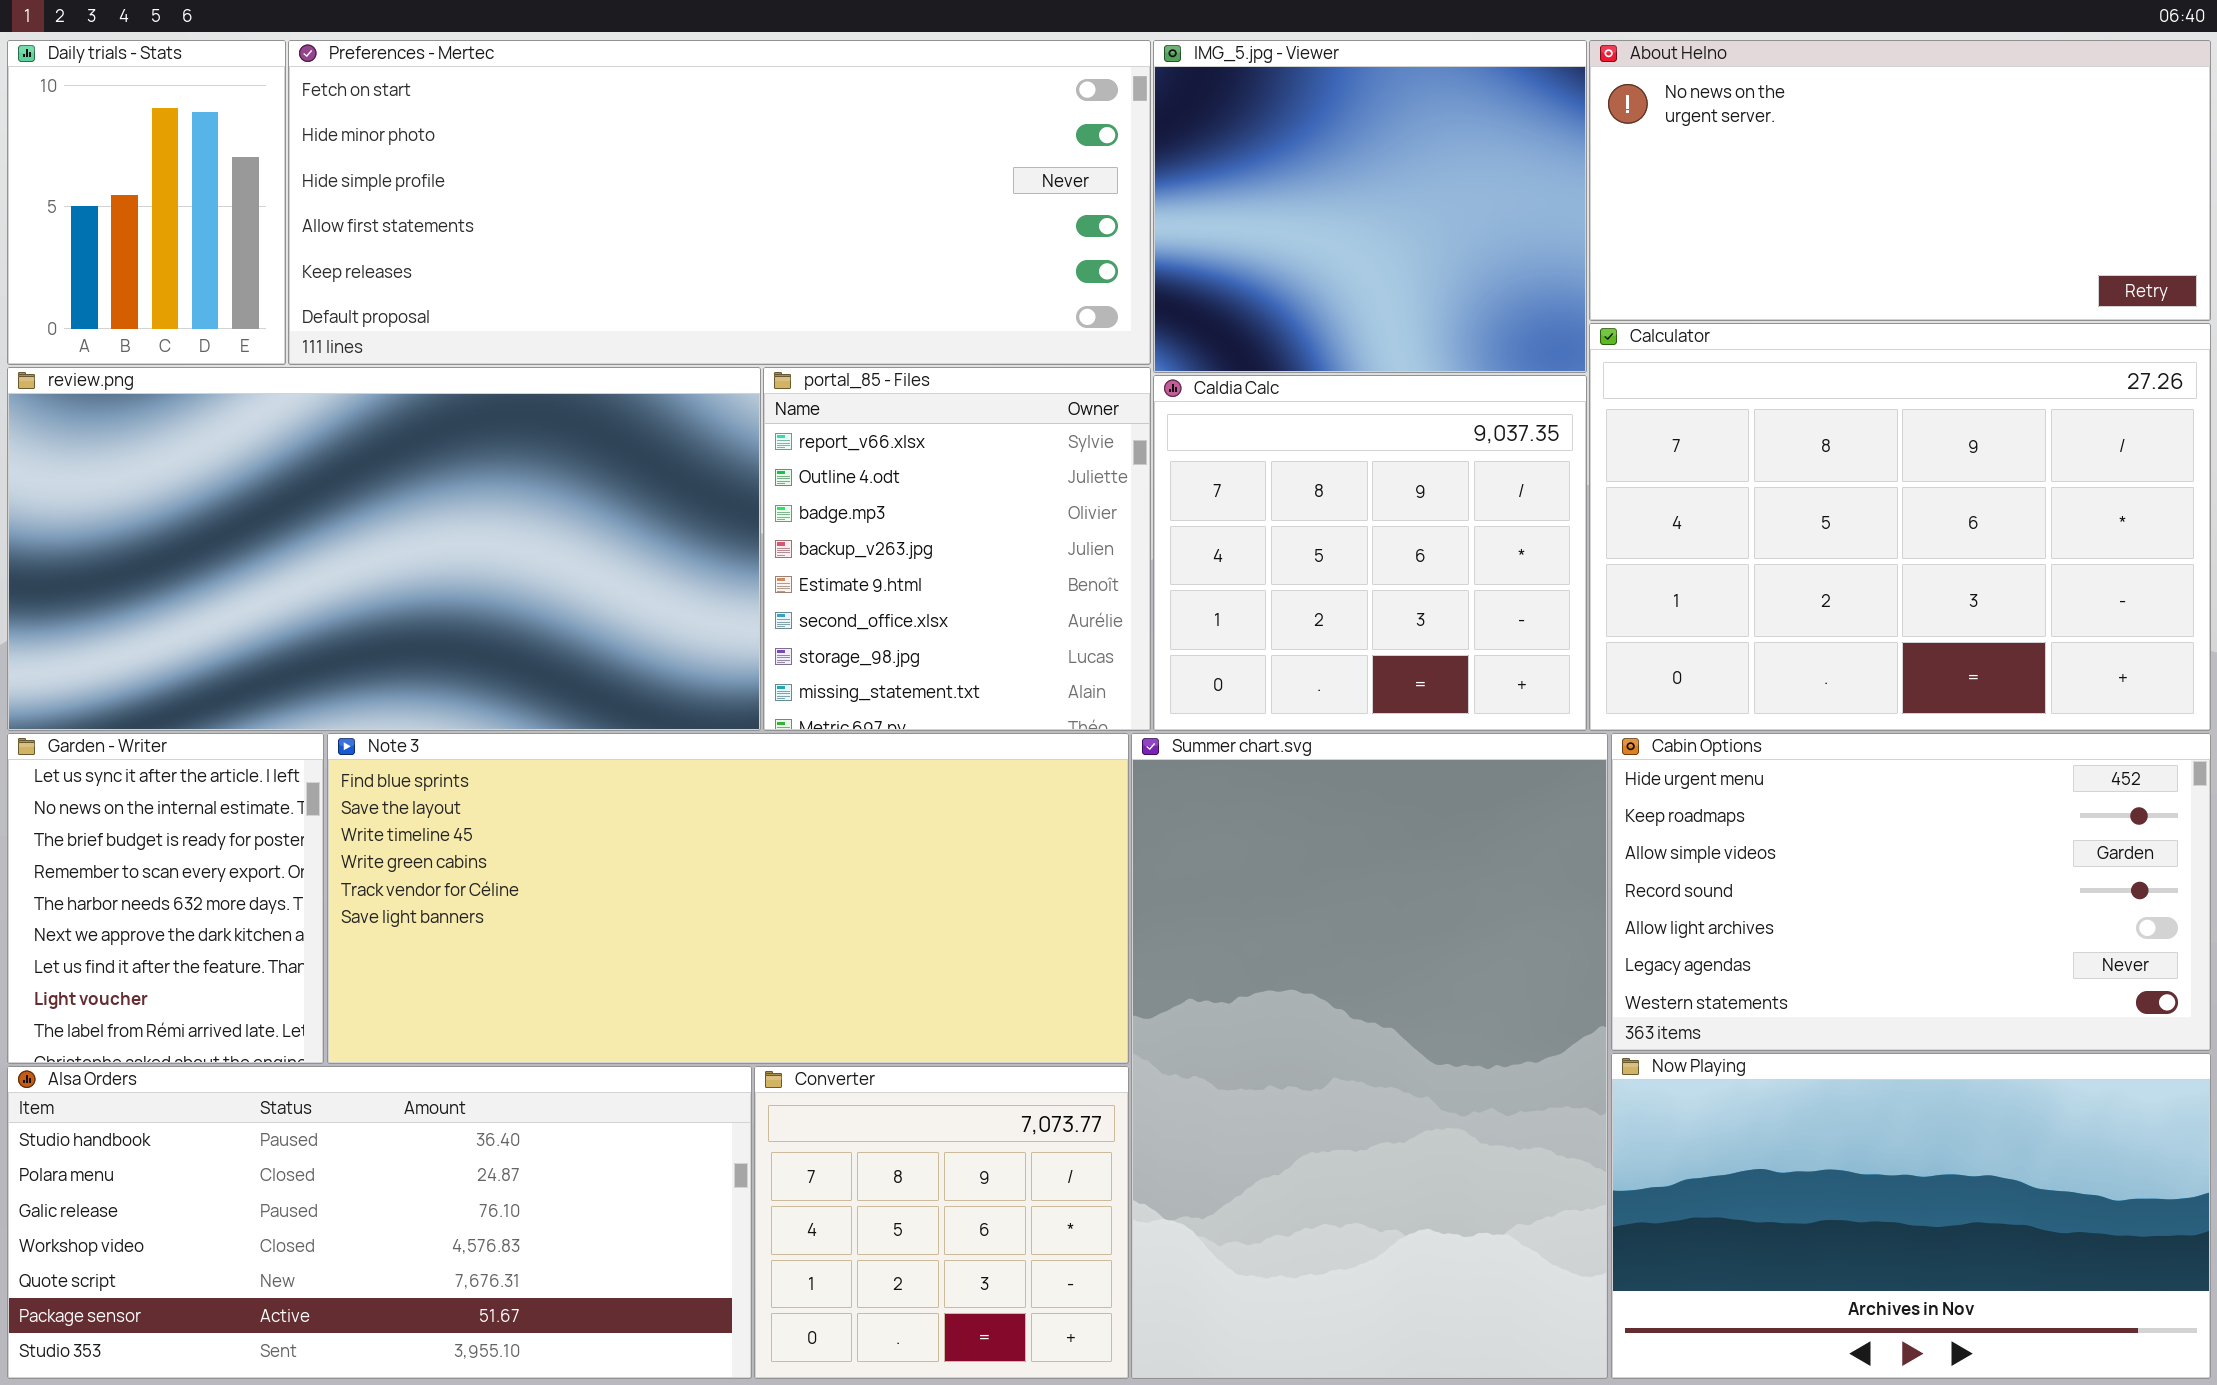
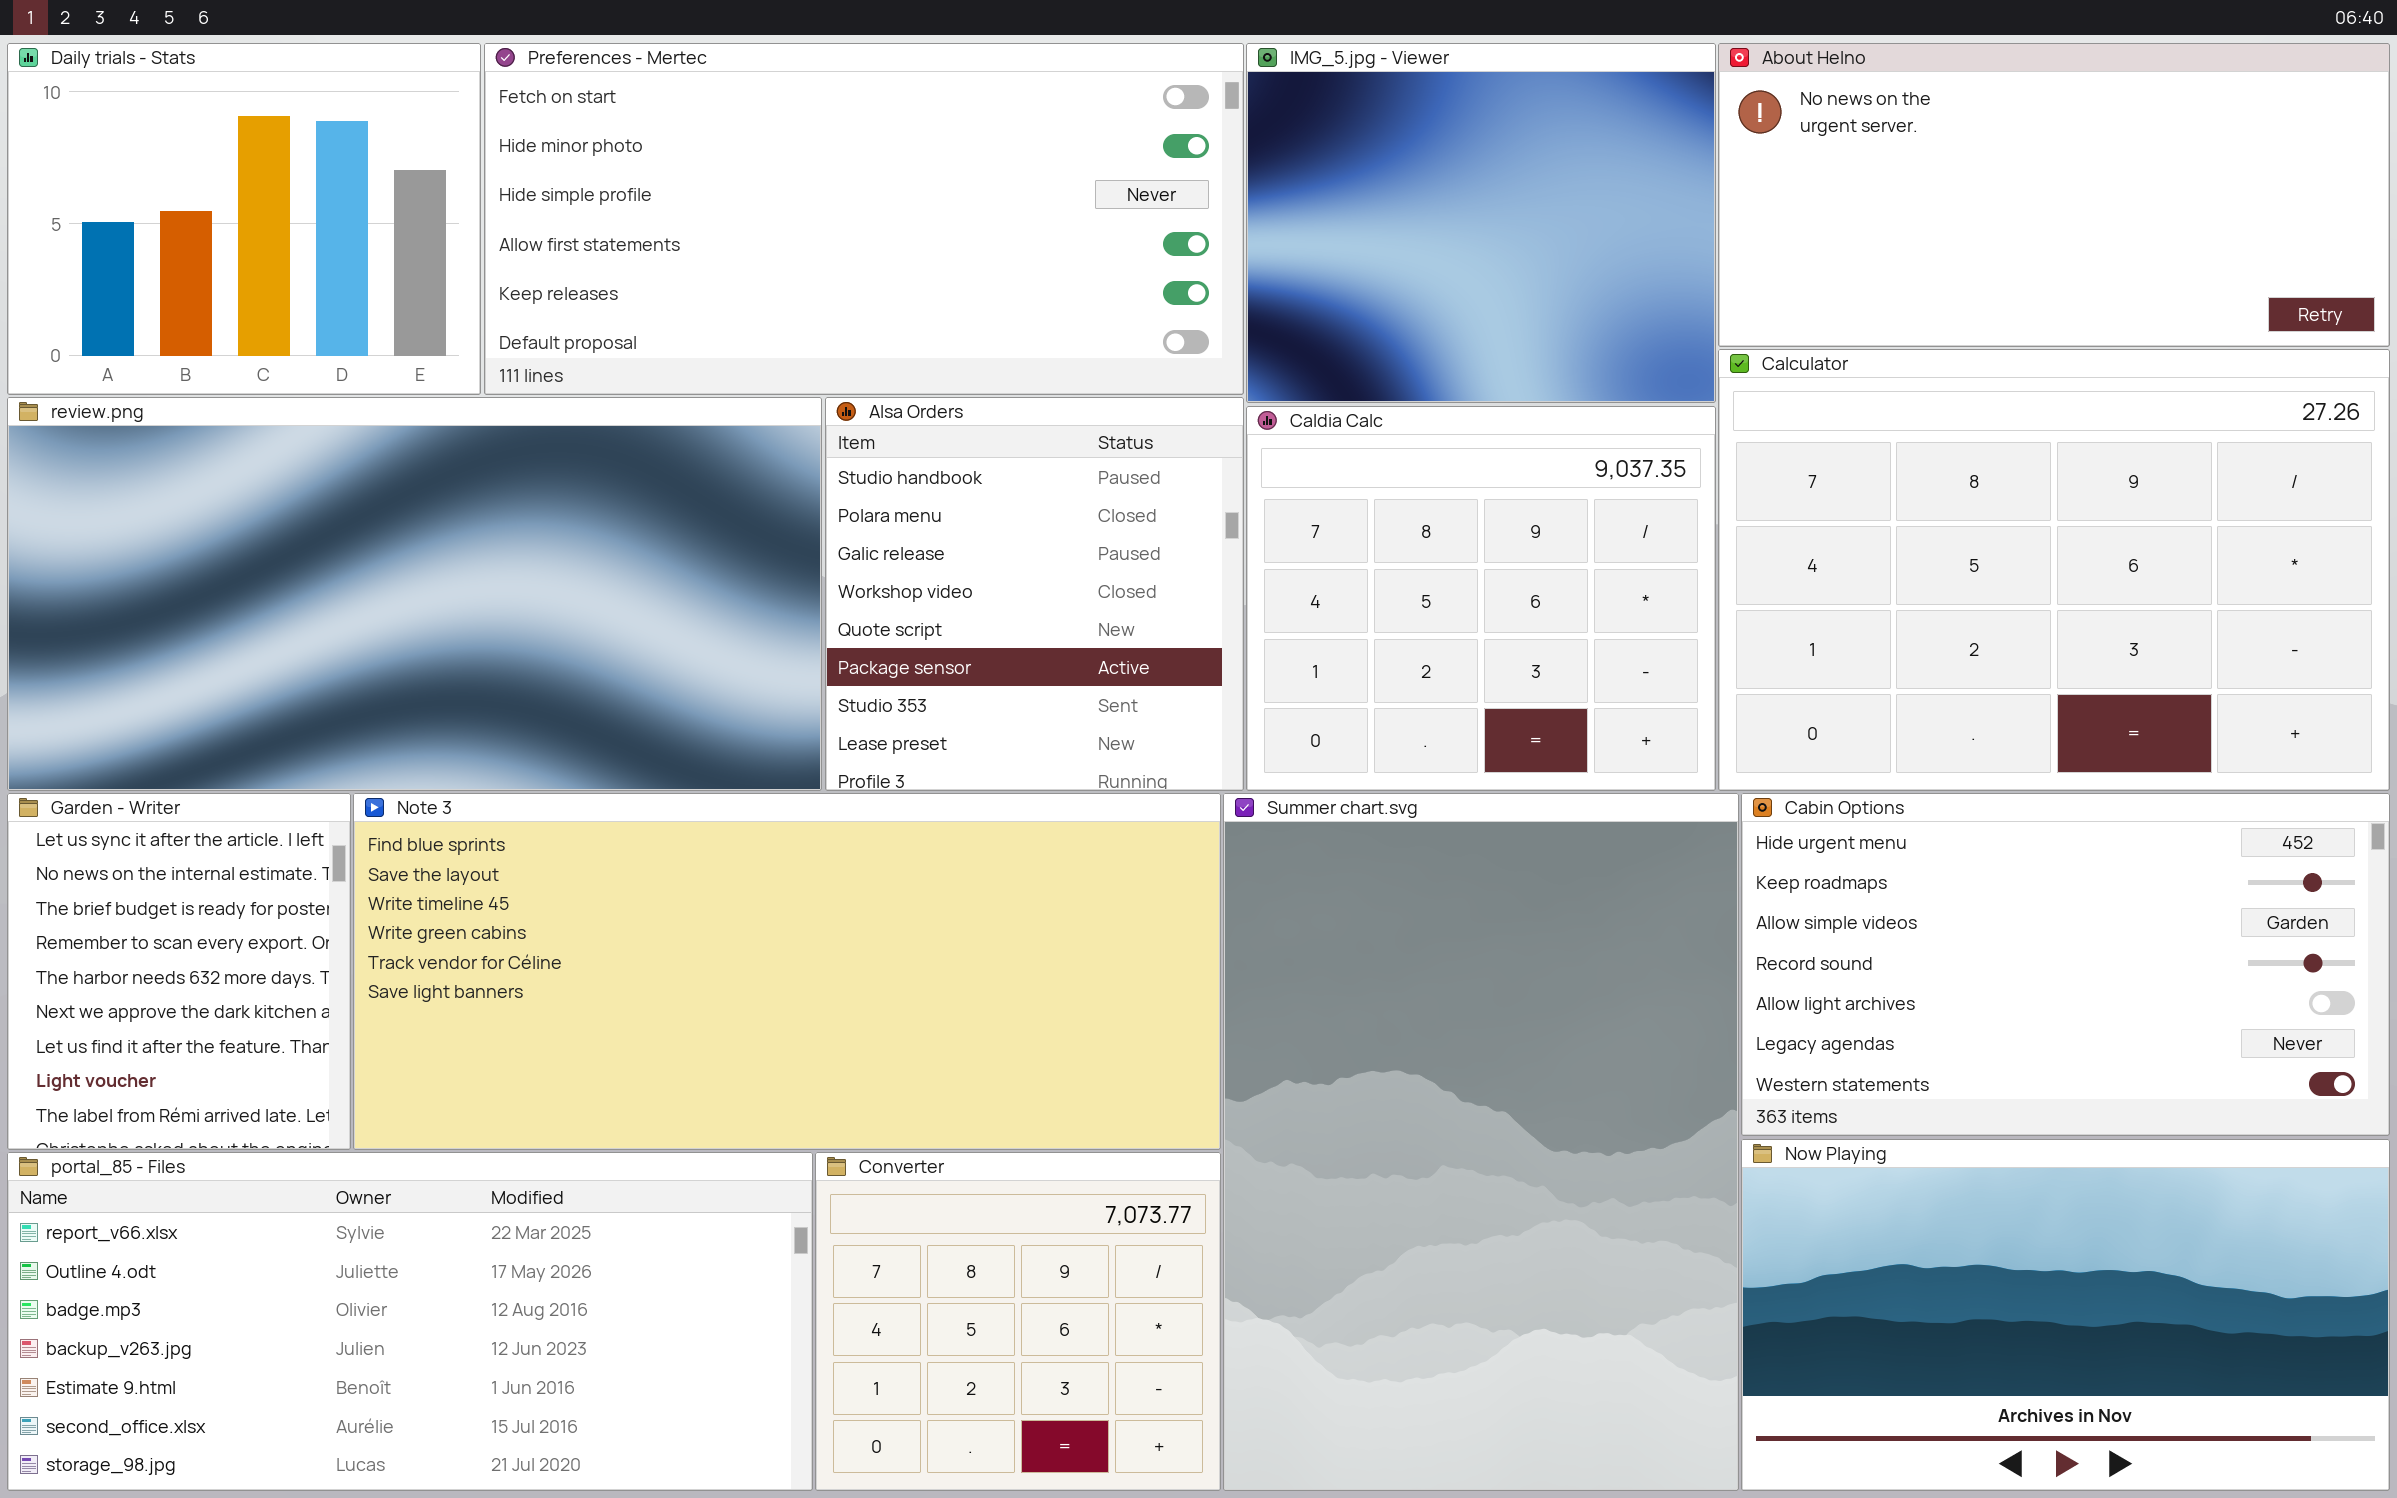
Daily trials - Stats: [7,40,286,365] -> [7,43,481,395], resized
Preferences - Mertec: [288,40,1151,365] -> [484,43,1244,395], resized
portal_85 - Files: [763,367,1151,731] -> [7,1152,813,1491], moved, resized
Alsa Orders: [7,1066,752,1379] -> [825,397,1244,791], moved, resized

